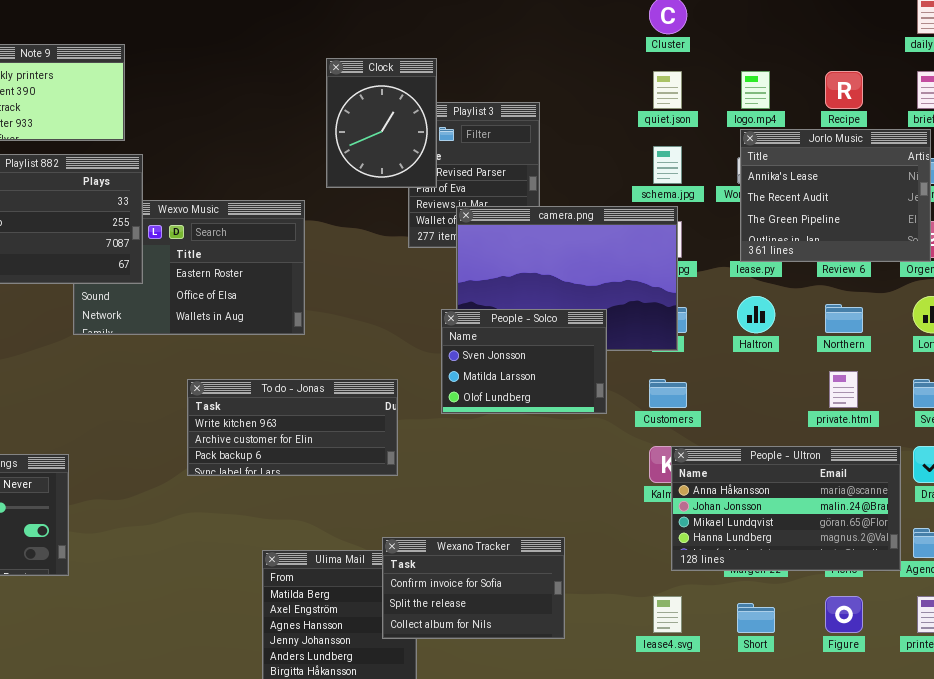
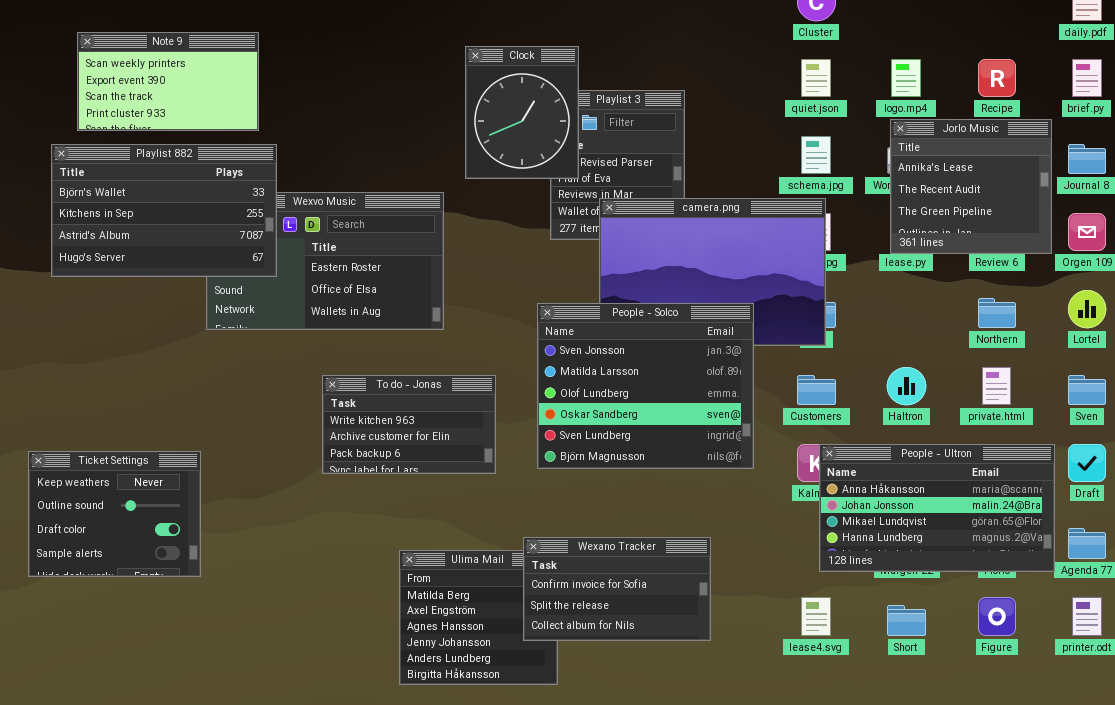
Jorlo Music: [740,129,931,262] -> [890,119,1052,254], resized
Haltron: [737,296,775,333] -> [887,367,926,405], moved
People - Solco: [441,309,607,414] -> [537,303,754,469], resized
To do - Jonas: [187,379,398,476] -> [322,375,496,474], resized

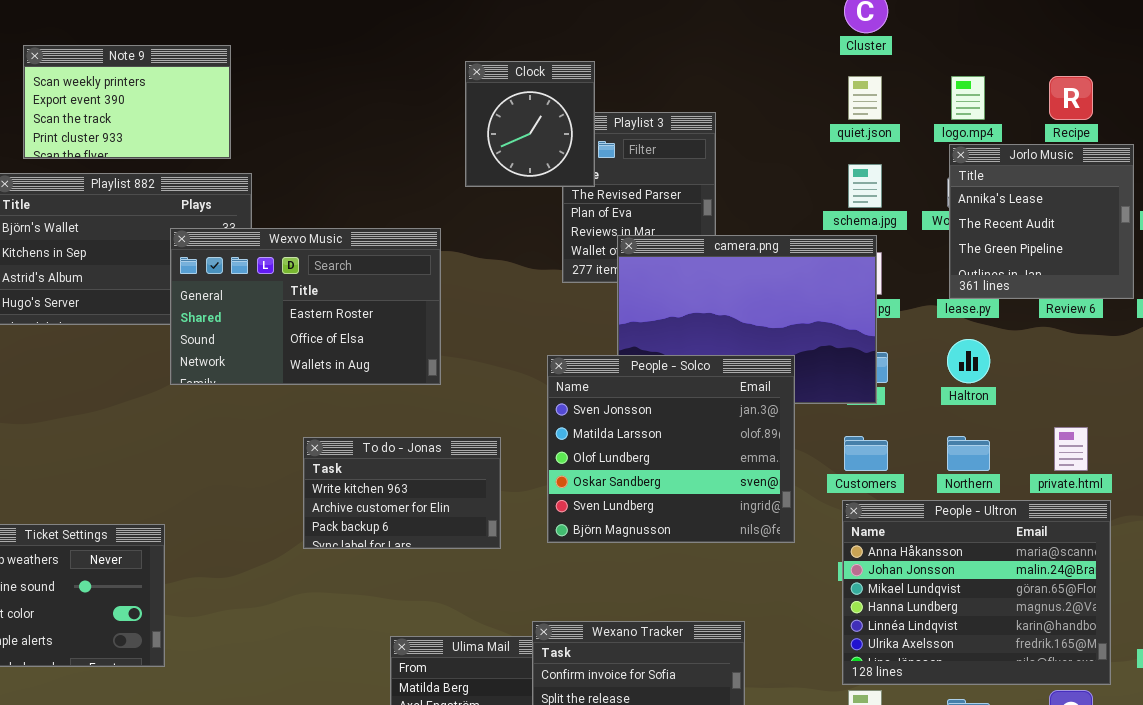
Clock: [465,46,579,179] -> [465,61,595,187], resized
Wexvo Music: [206,192,444,330] -> [170,228,441,385], raised
Northern: [978,298,1016,328] -> [947,436,990,471], moved
Haltron: [887,367,926,405] -> [947,339,990,383], moved
People - Ultron: [819,444,1055,572] -> [842,500,1111,685], moved, resized

